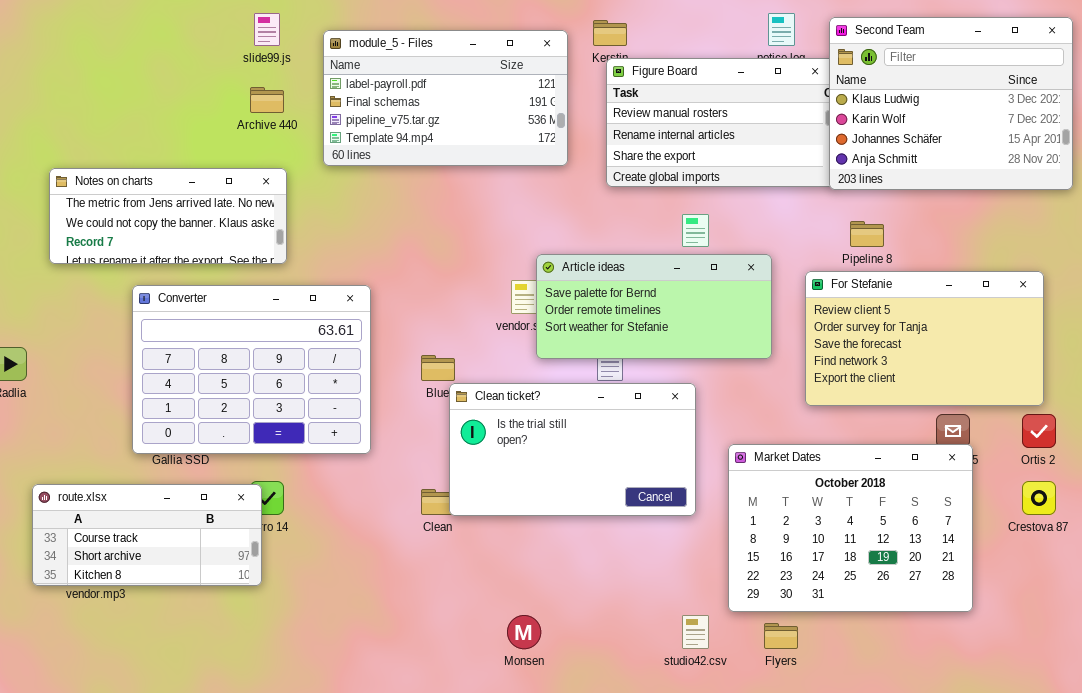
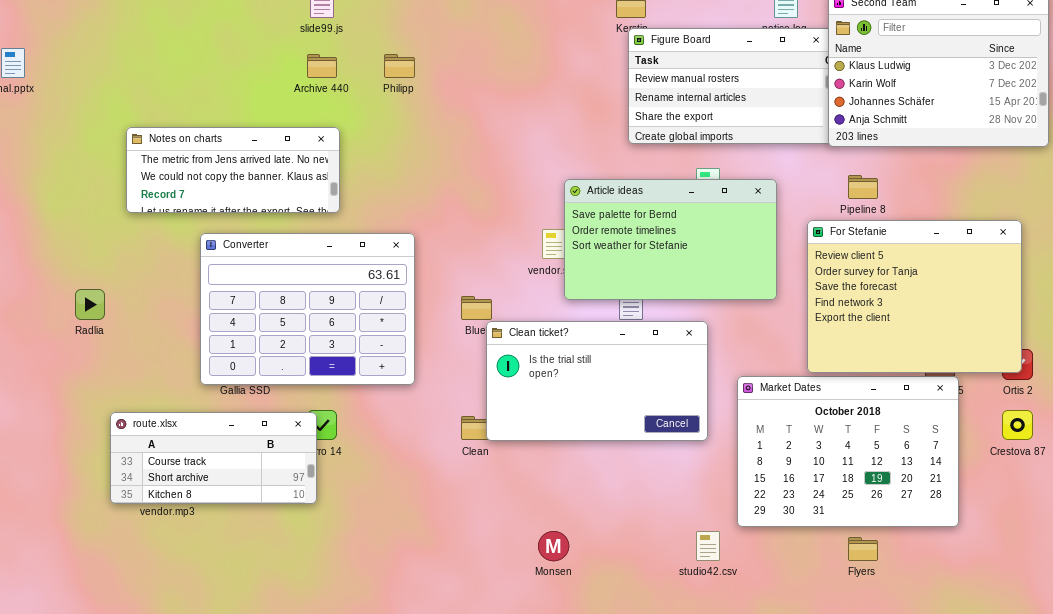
module_5 - Files: [323,30,568,166] -> none, closed
Article ideas: [536,254,772,359] -> [564,179,777,300], resized
For Stefanie: [805,271,1044,406] -> [807,220,1022,373], resized
Flyers: [764,623,798,649] -> [848,537,878,561], moved

